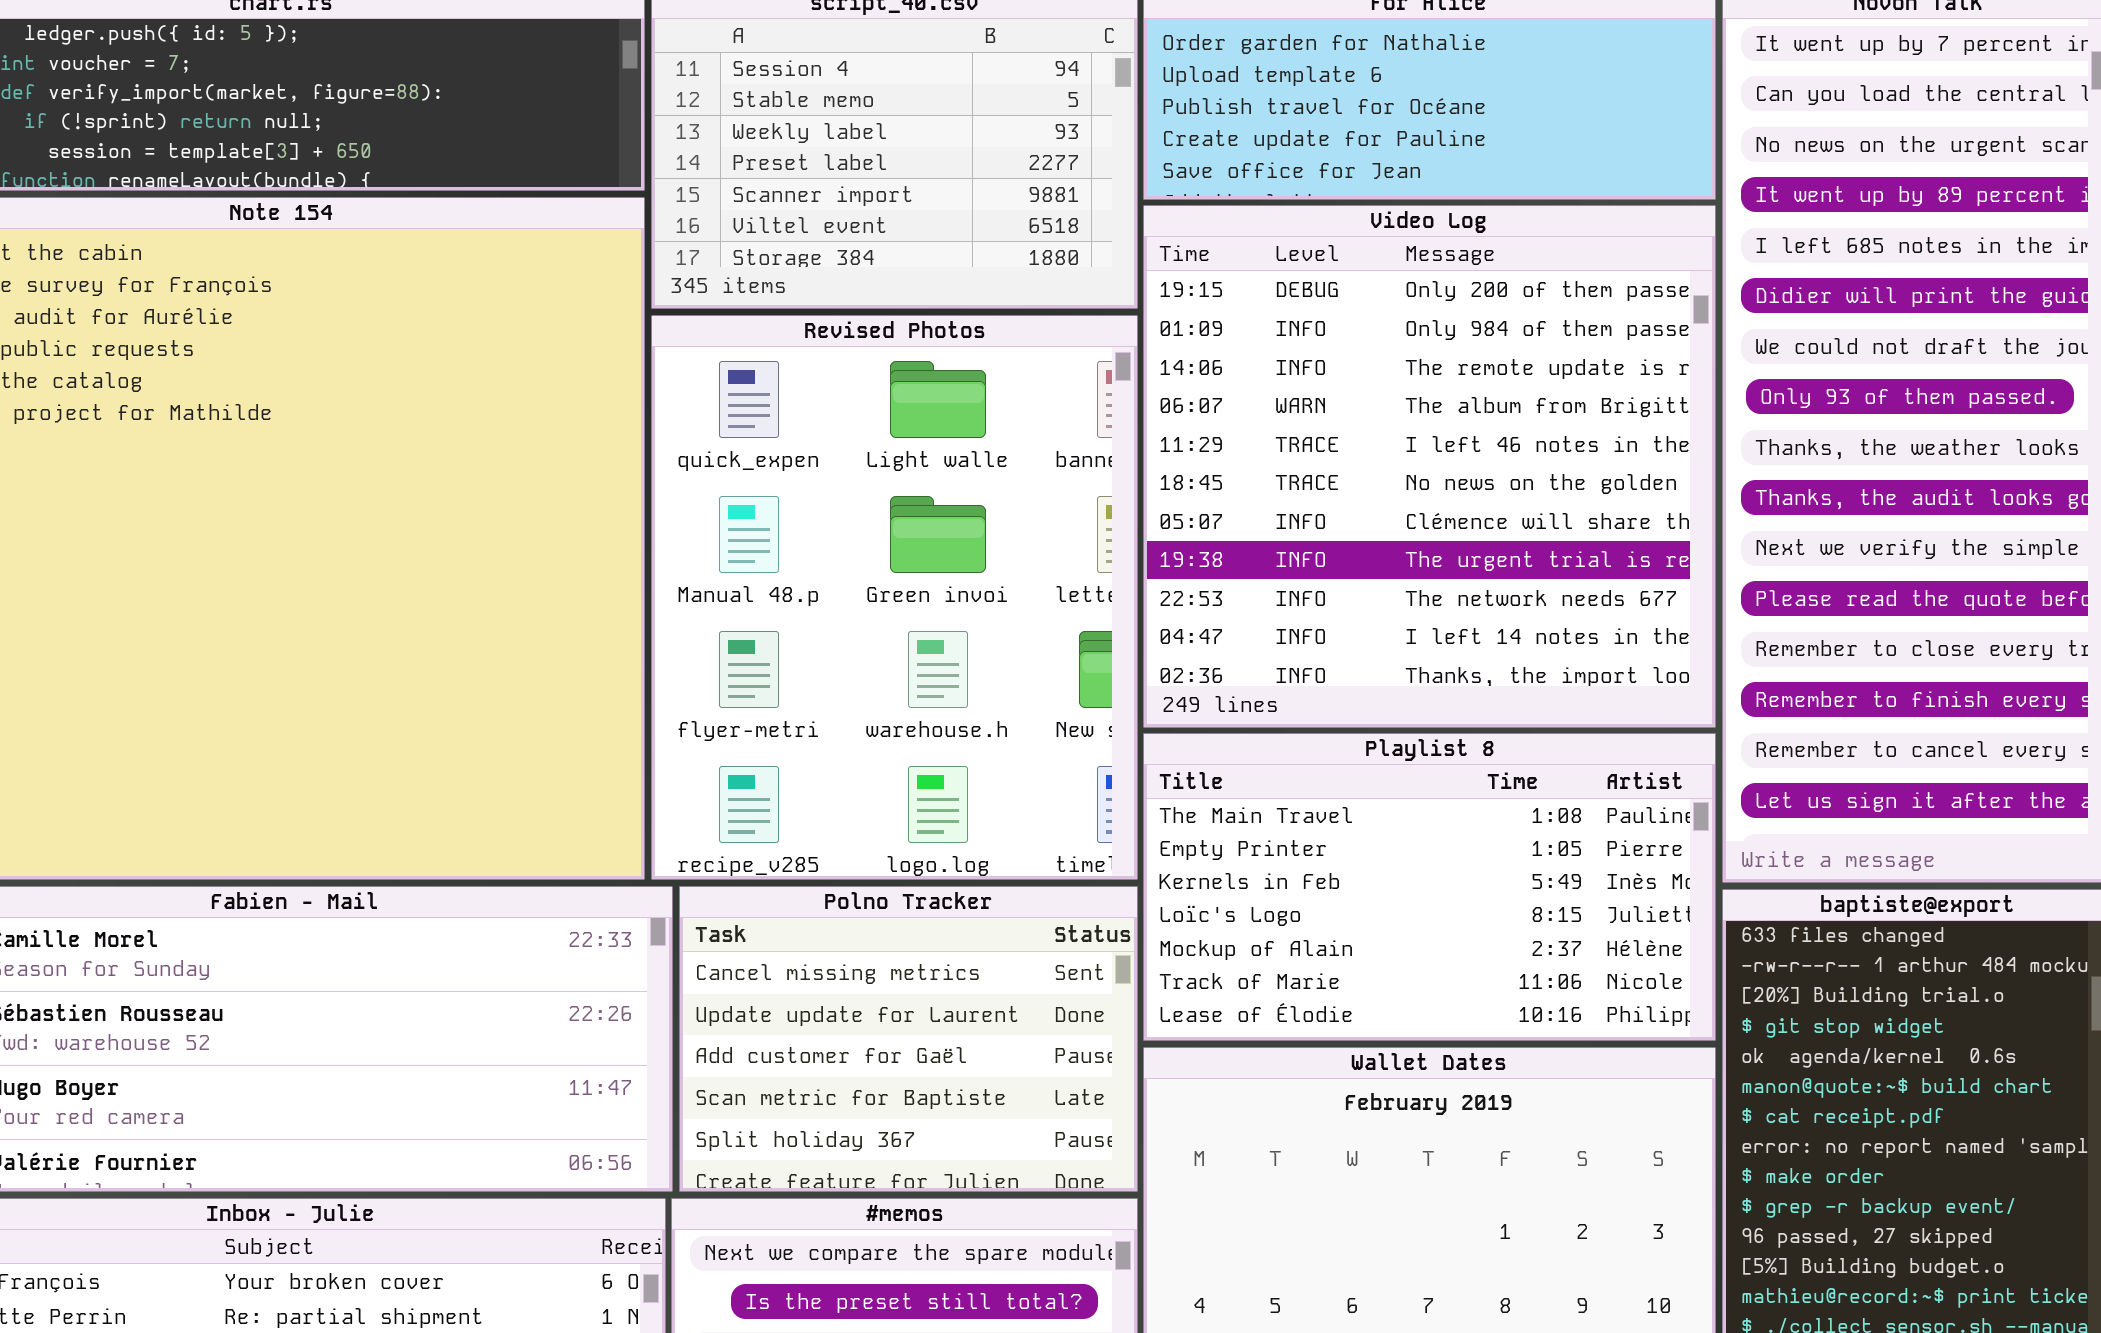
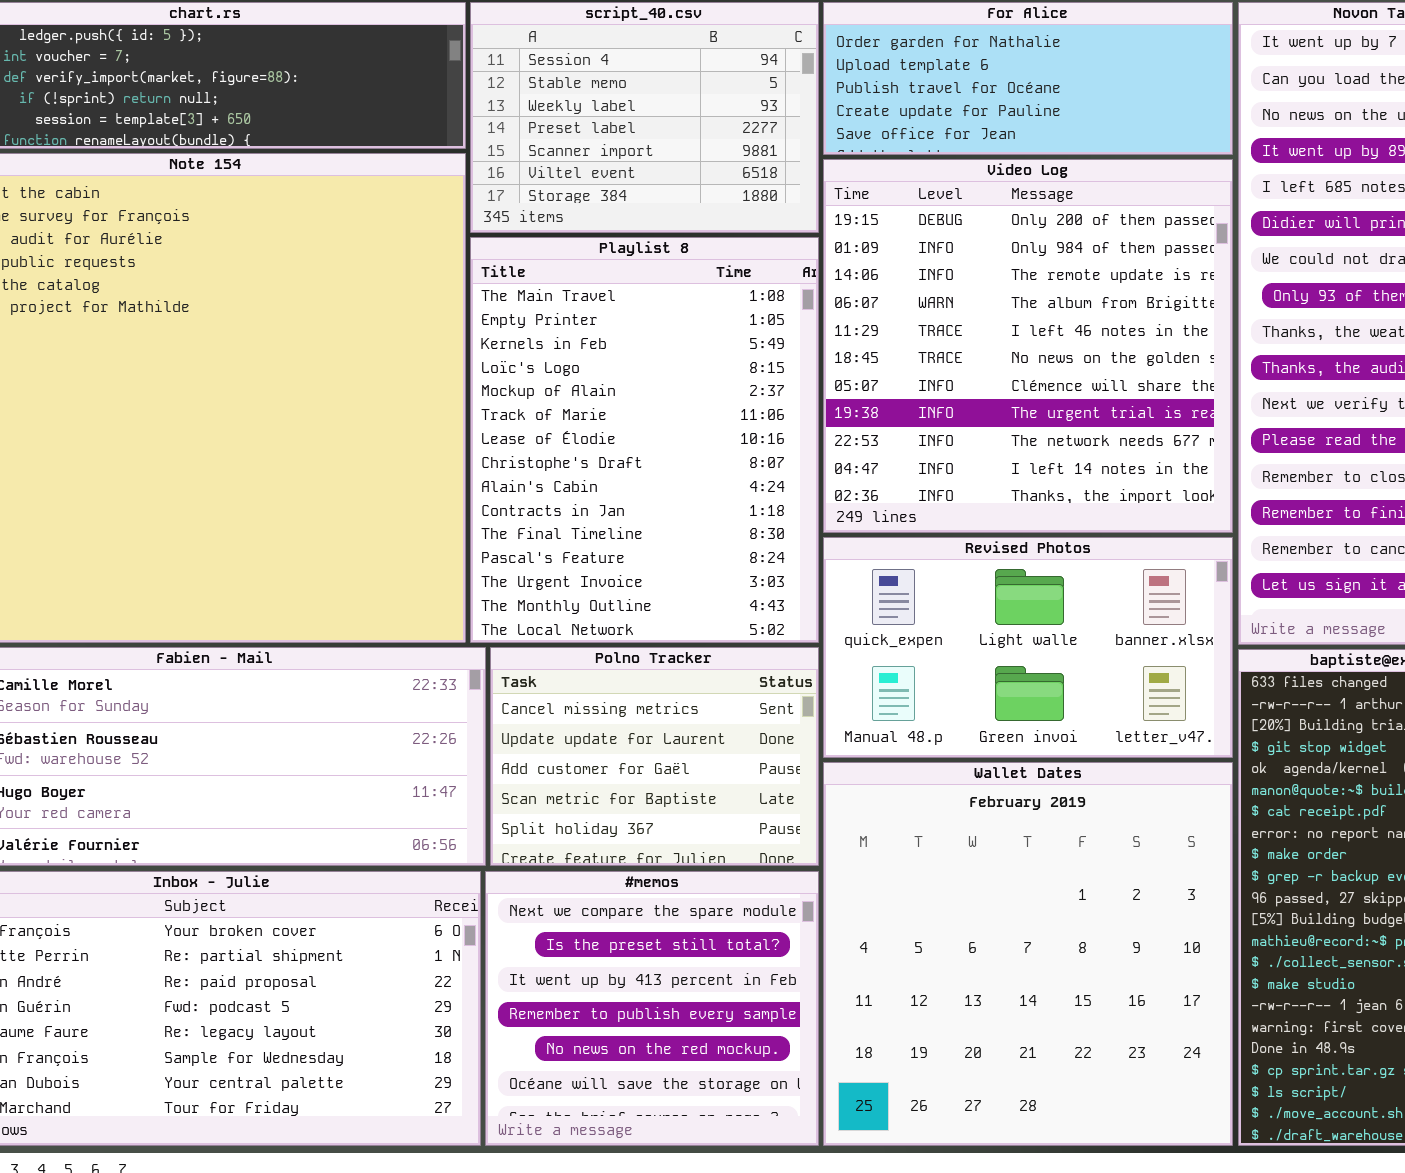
Revised Photos: [651,315,1138,880] -> [823,537,1233,758], moved, resized
Playlist 8: [1143,733,1716,1041] -> [470,237,819,643], moved, resized

